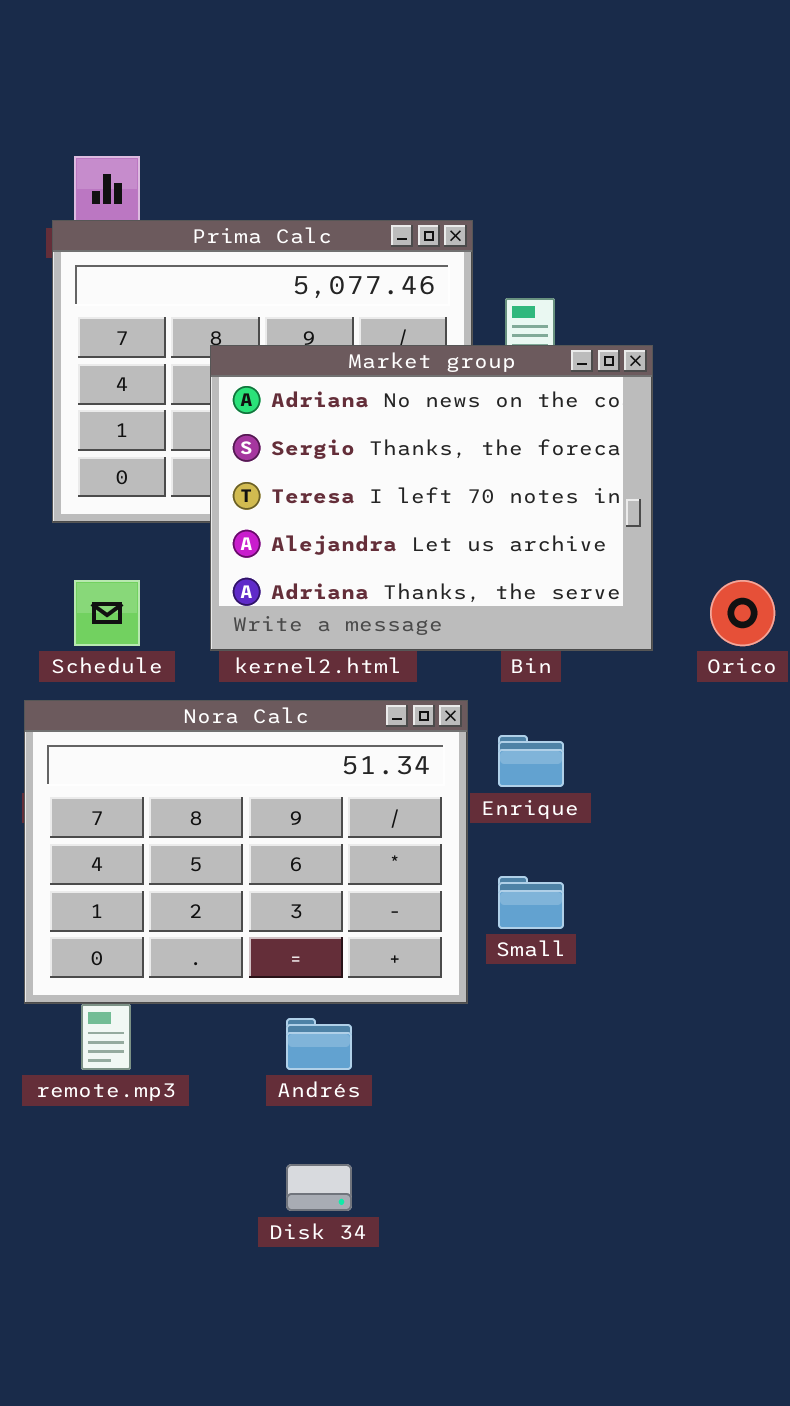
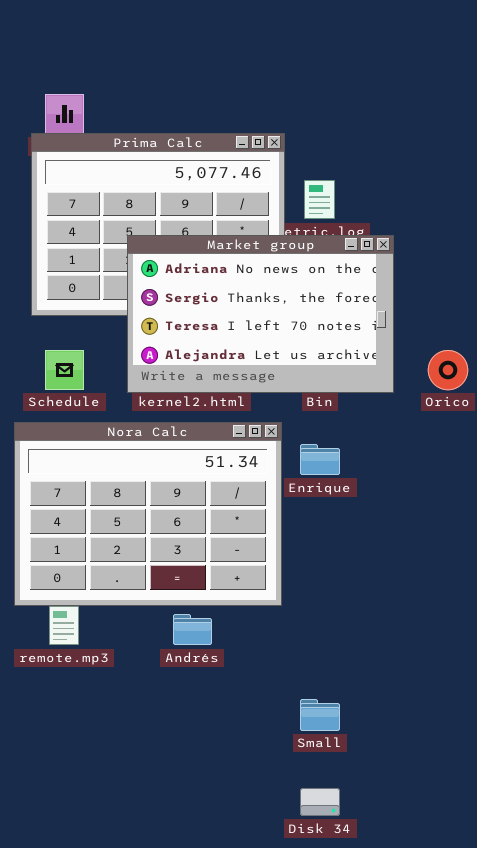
Market group: [210,345,653,651] -> [127,235,394,393], resized
Small: [498,876,564,929] -> [300,699,340,731], moved
Disk 34: [286,1164,352,1211] -> [300,788,340,816], moved

